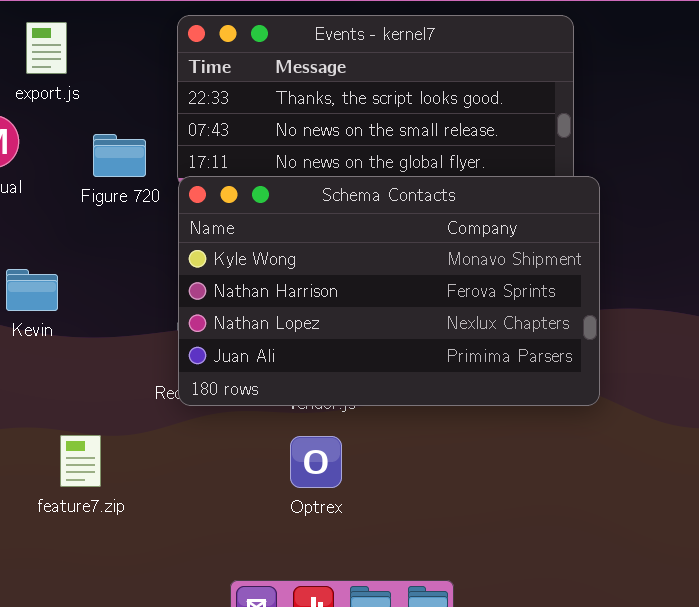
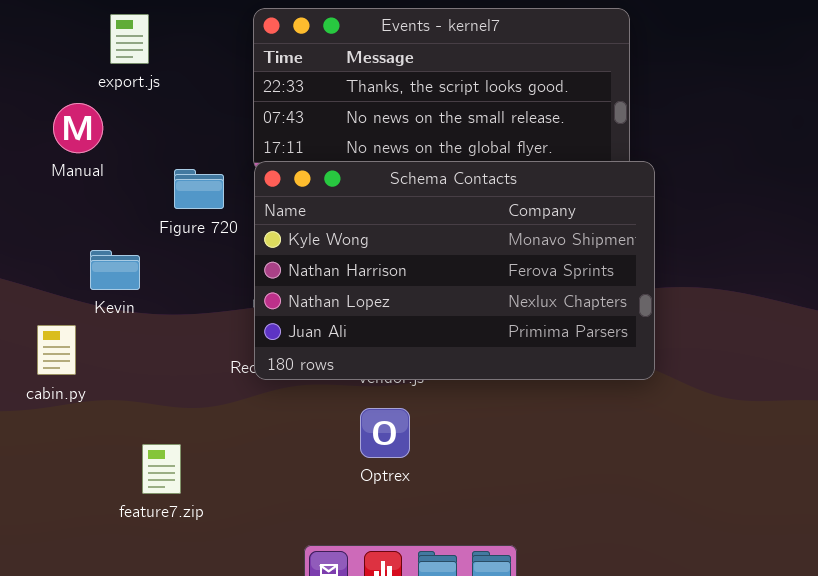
Figure 720: [93,134,146,177] -> [174,169,224,209], moved
feature7.zip: [60,435,101,487] -> [142,444,181,494], moved

